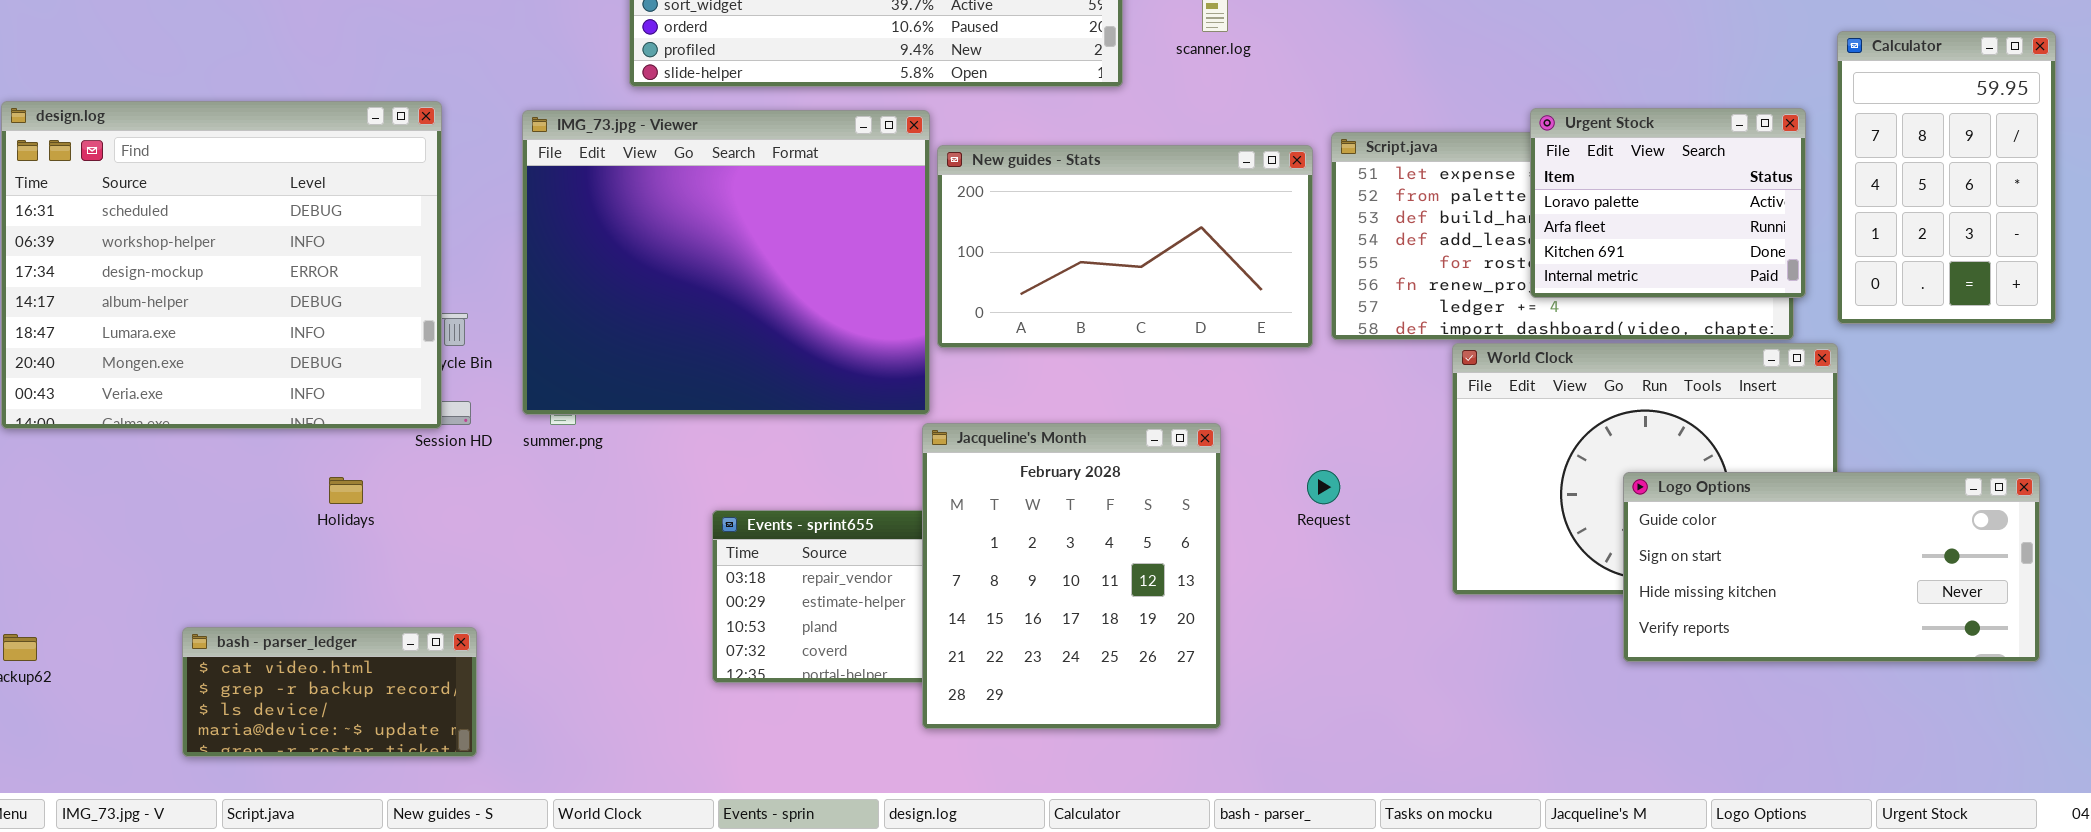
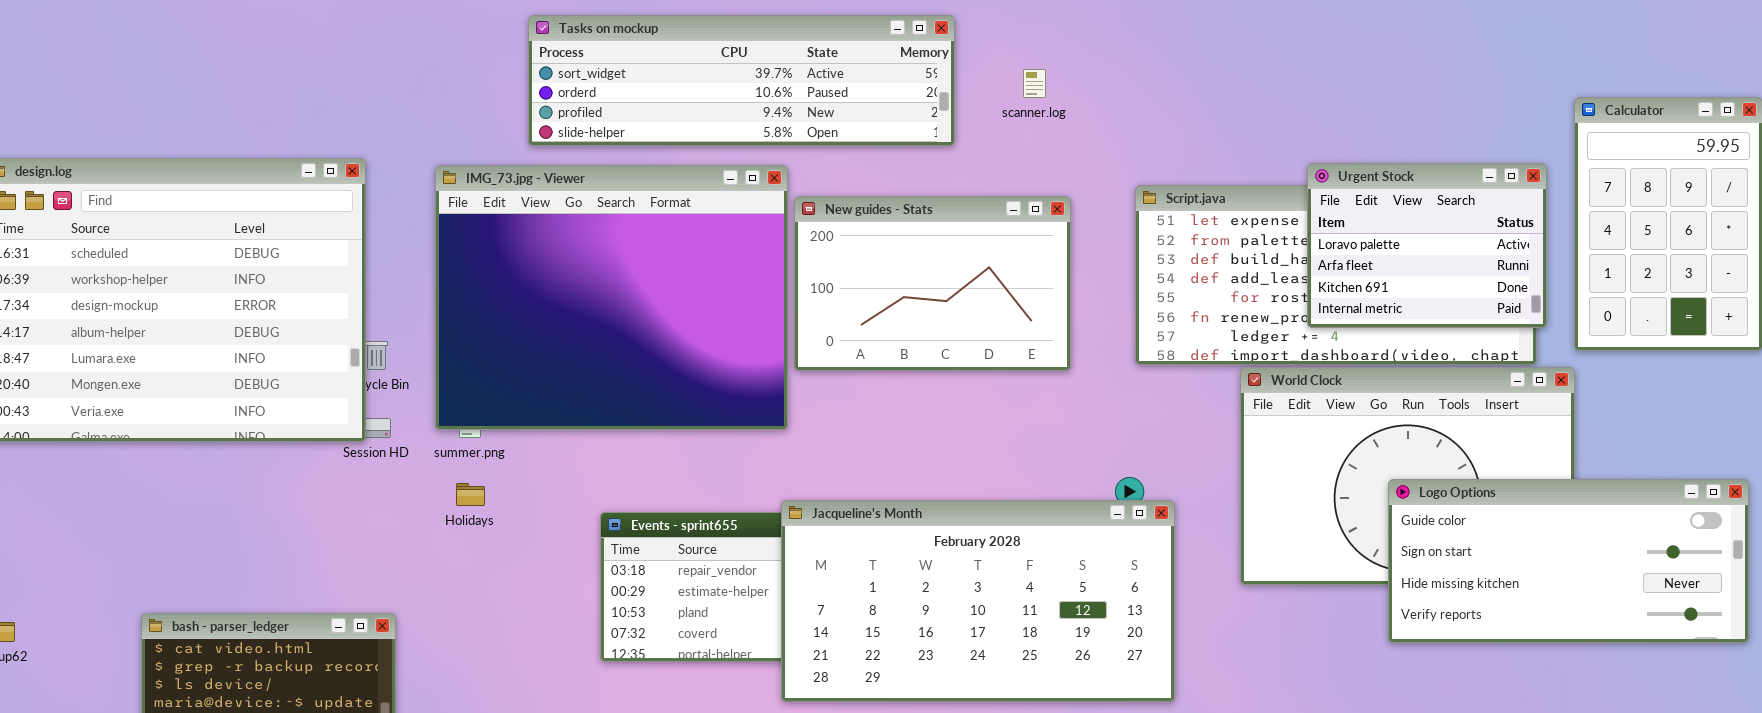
New guides - Stats: [937,145,1313,348] -> [794,196,1071,371], resized
Jacqueline's Month: [922,423,1221,729] -> [781,500,1175,702], resized
Holidays: [329,477,363,504] -> [456,483,485,506], moved

